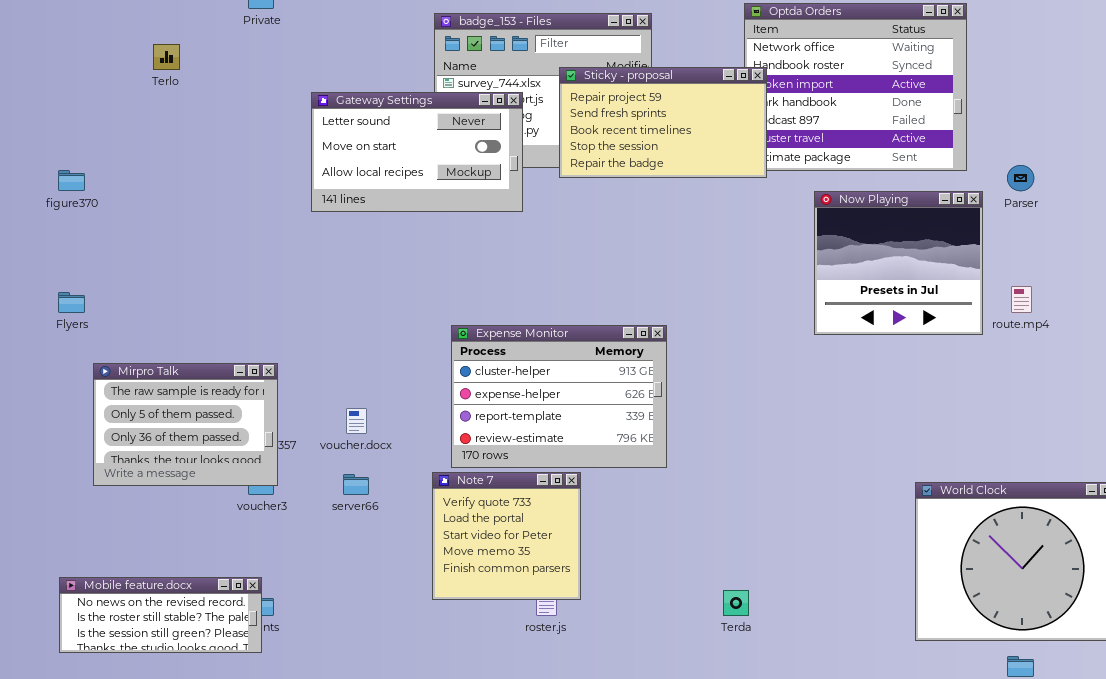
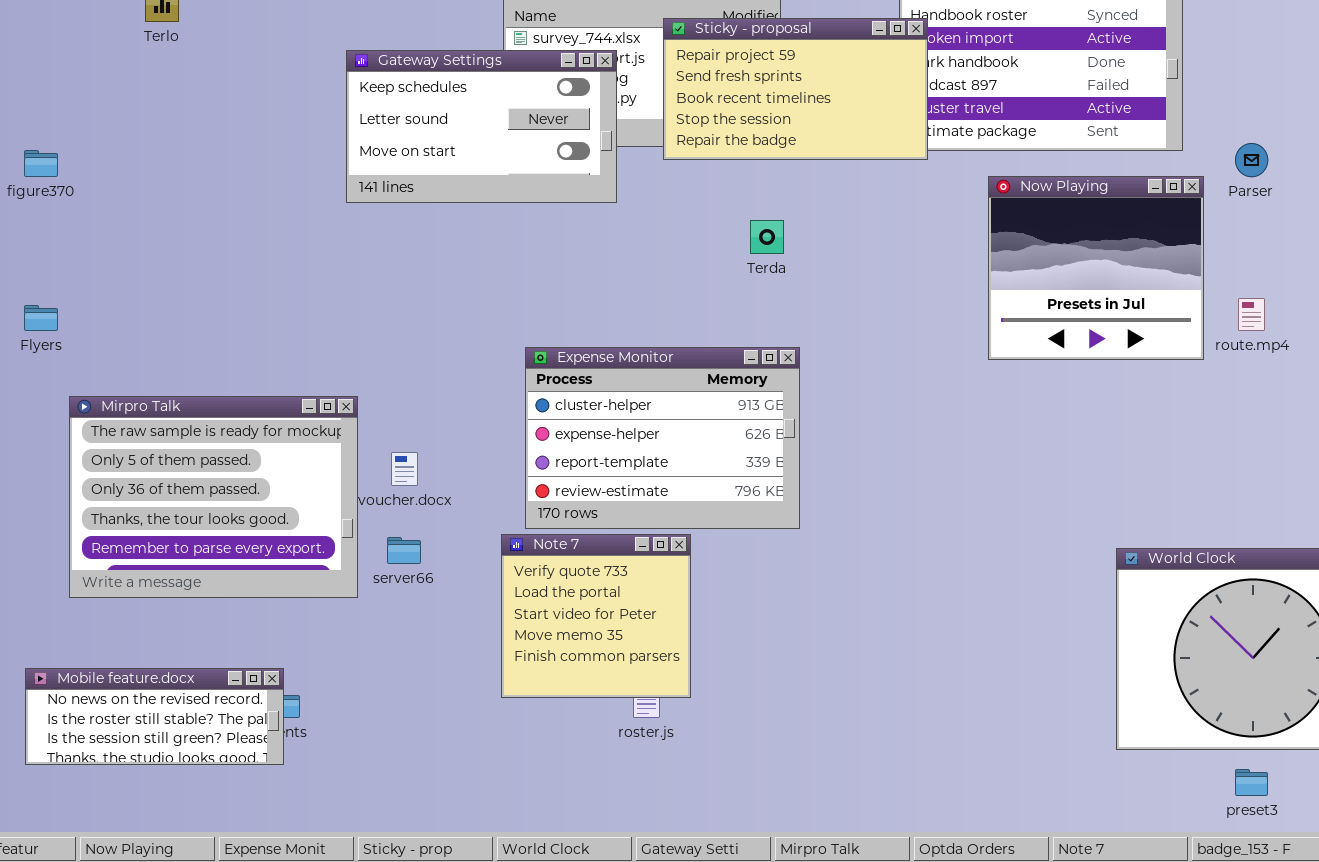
Gateway Settings: [311,92,523,212] -> [346,50,617,203], scrolled up 1 row
Mirpro Talk: [93,363,278,486] -> [69,396,358,598], resized
Terda: [723,590,749,616] -> [750,220,784,254], moved

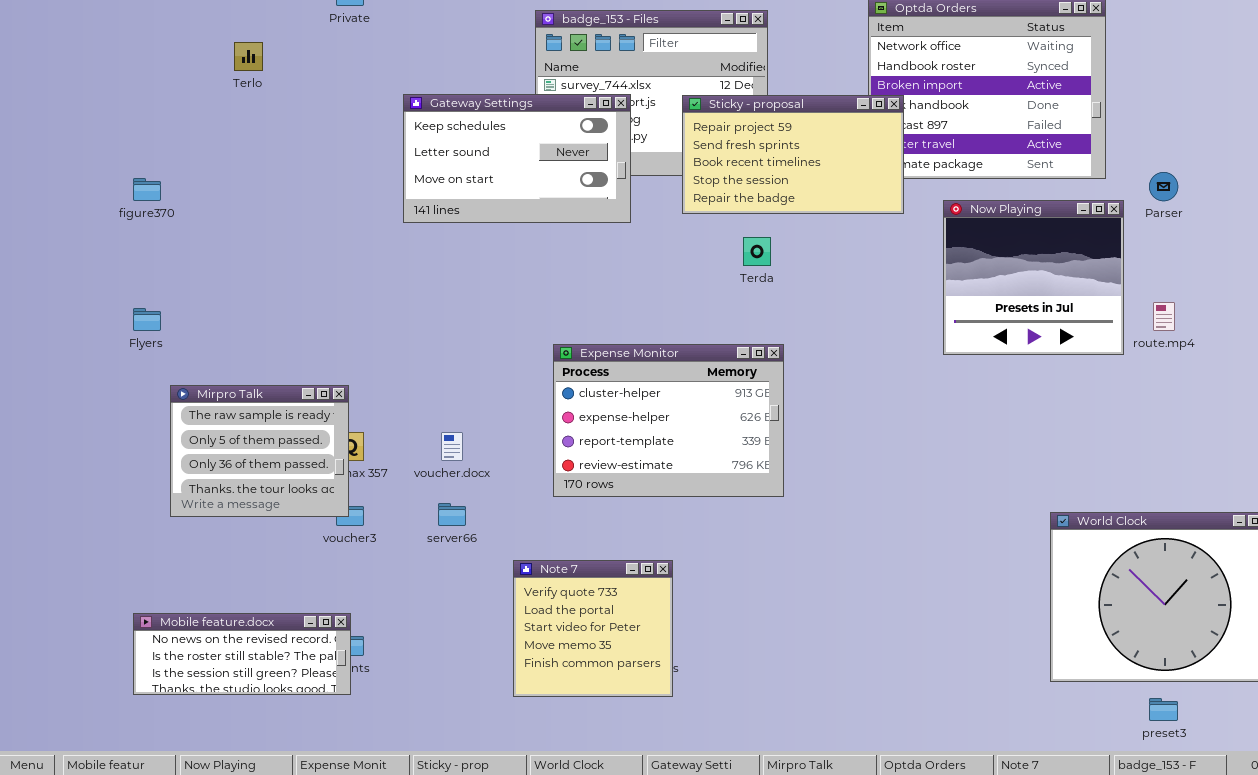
Sticky - proposal: [663,18,928,160] -> [682,95,904,214], moved
Mirpro Talk: [69,396,358,598] -> [170,385,349,517], resized
Note 7: [501,534,691,698] -> [513,560,673,697], moved

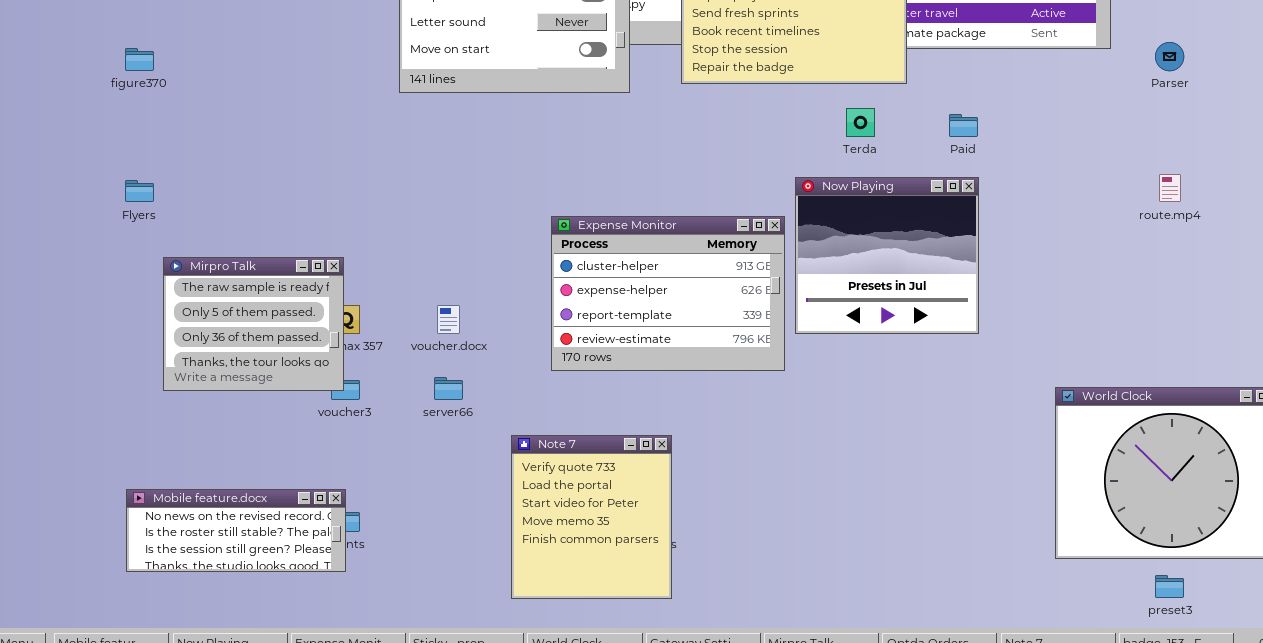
Now Playing: [943,200,1124,355] -> [795,177,979,334], moved
Terda: [743,237,771,266] -> [846,108,875,137], moved
Note 7: [513,560,673,697] -> [511,435,672,599], resized

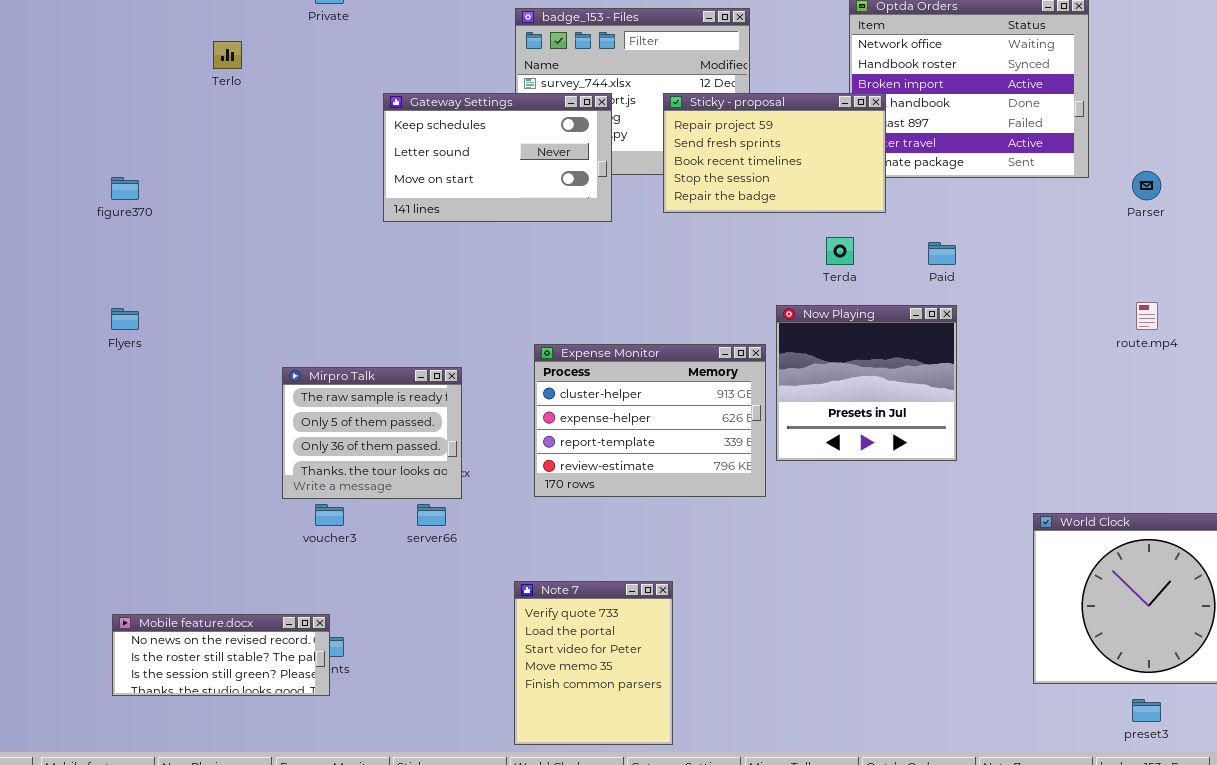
Mirpro Talk: [163,257,344,391] -> [282,367,462,499], moved
Note 7: [511,435,672,599] -> [514,581,673,745], moved

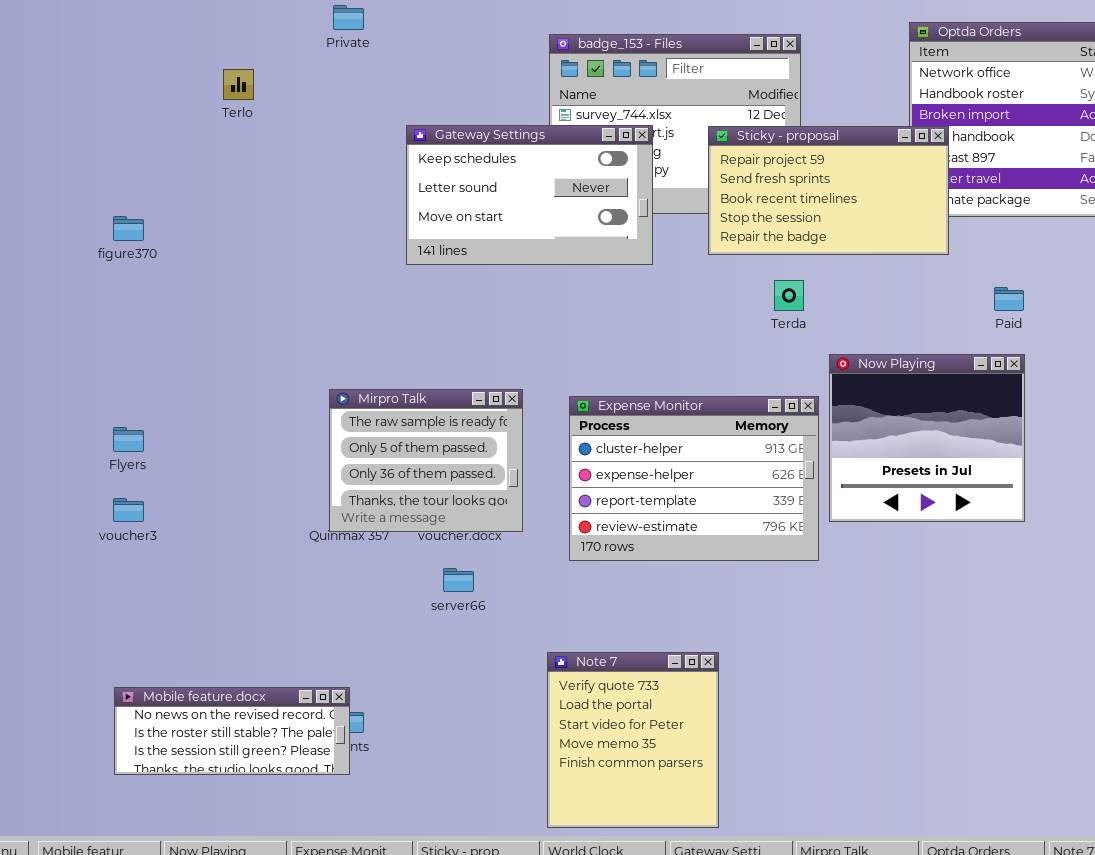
Terda: [826,237,854,265] -> [774,280,804,311], moved
Flyers: [111,308,139,330] -> [113,427,144,452], moved
Mirpro Talk: [282,367,462,499] -> [329,389,523,532], moved
voucher3: [315,504,344,526] -> [113,498,144,522], moved

